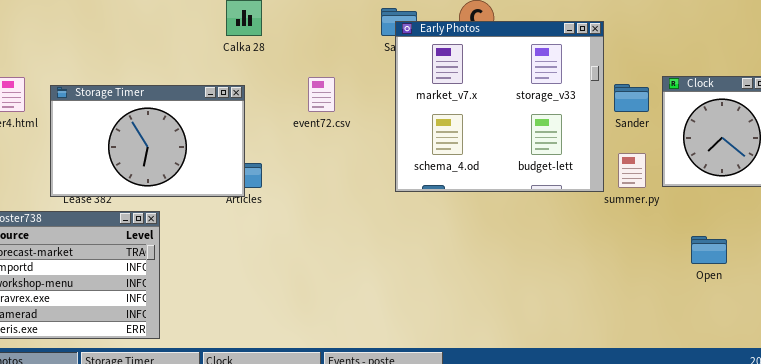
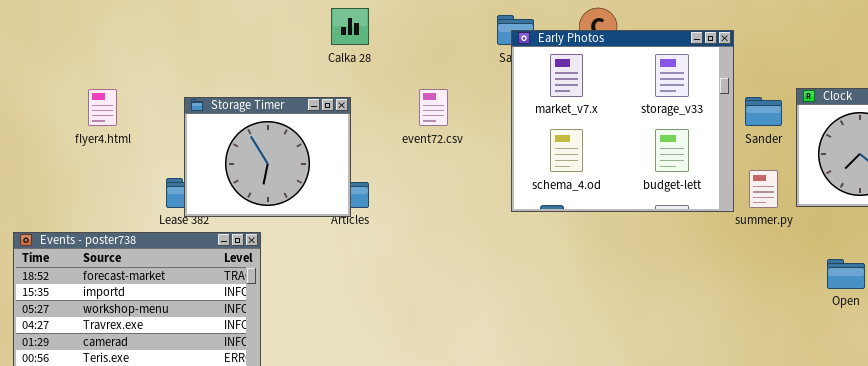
Storage Timer: [50,85,245,197] -> [184,97,351,217], resized

